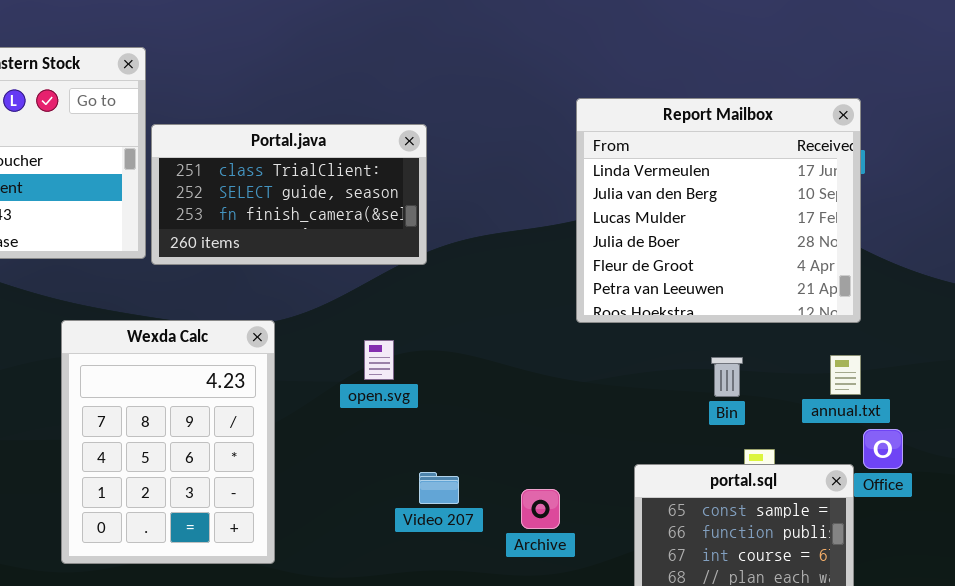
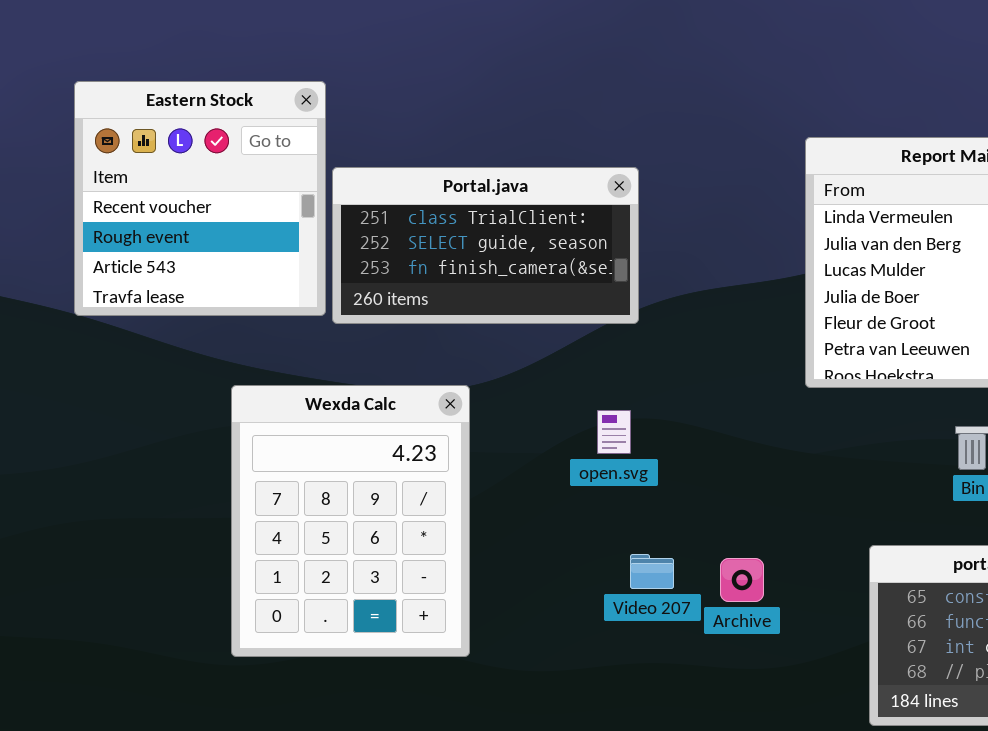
open.svg: [364,340,394,380] -> [597,410,631,454], moved
Archive: [521,489,560,529] -> [720,558,764,602], moved

